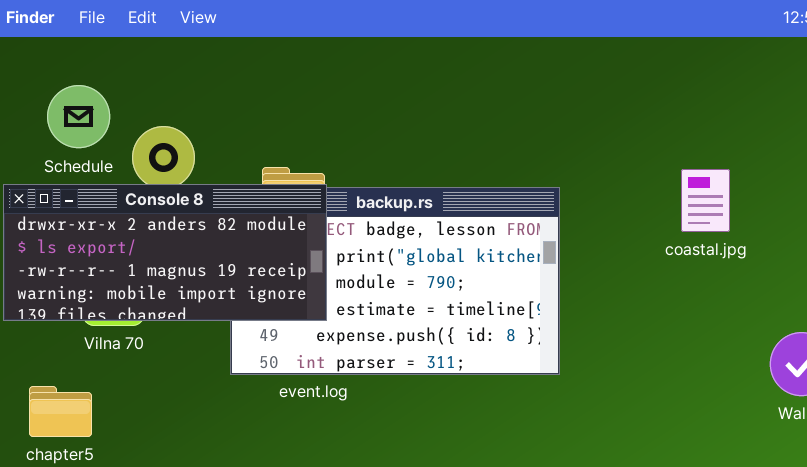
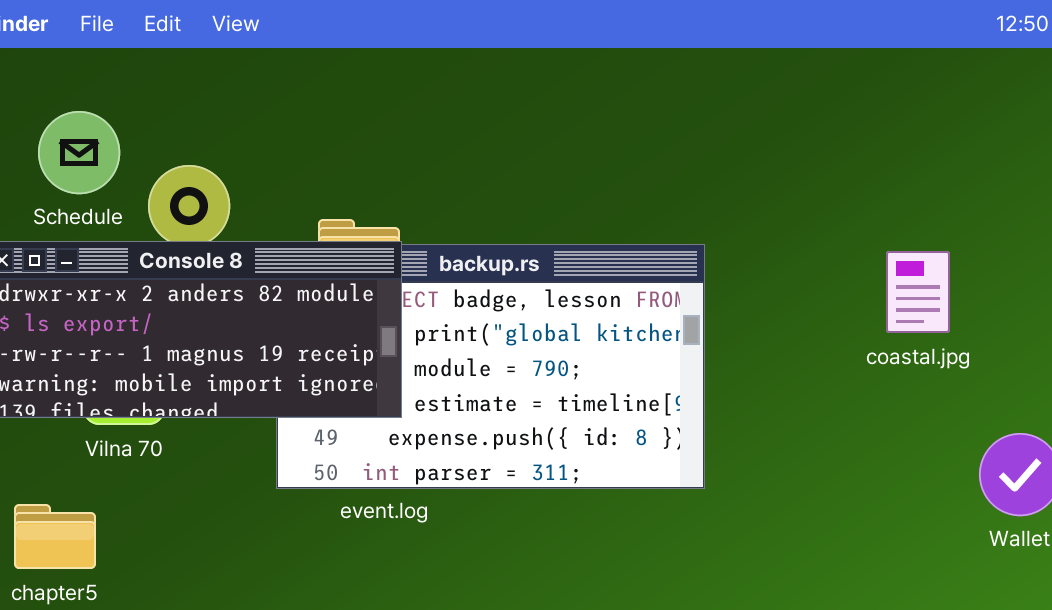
coastal.jpg: [681,169,730,232] -> [886,251,950,333], moved

